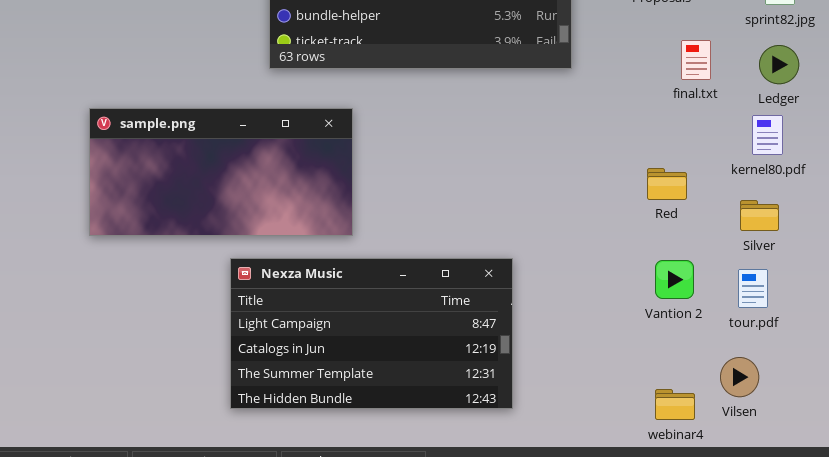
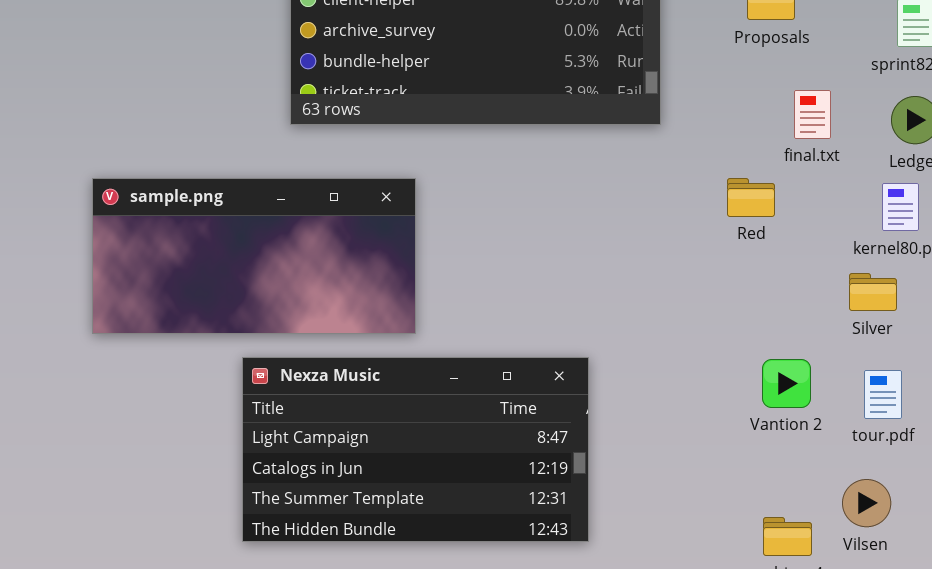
sample.png: [89,108,353,236] -> [92,178,416,334], moved
Red: [647,168,687,200] -> [727,178,775,217], moved
Silver: [740,200,779,231] -> [849,273,897,311], moved

